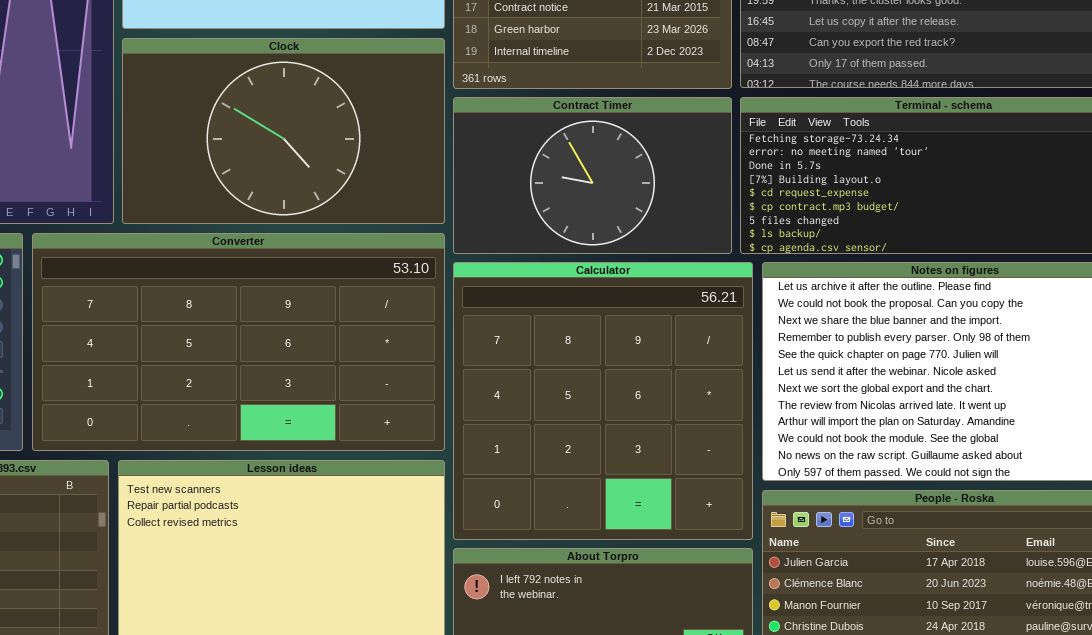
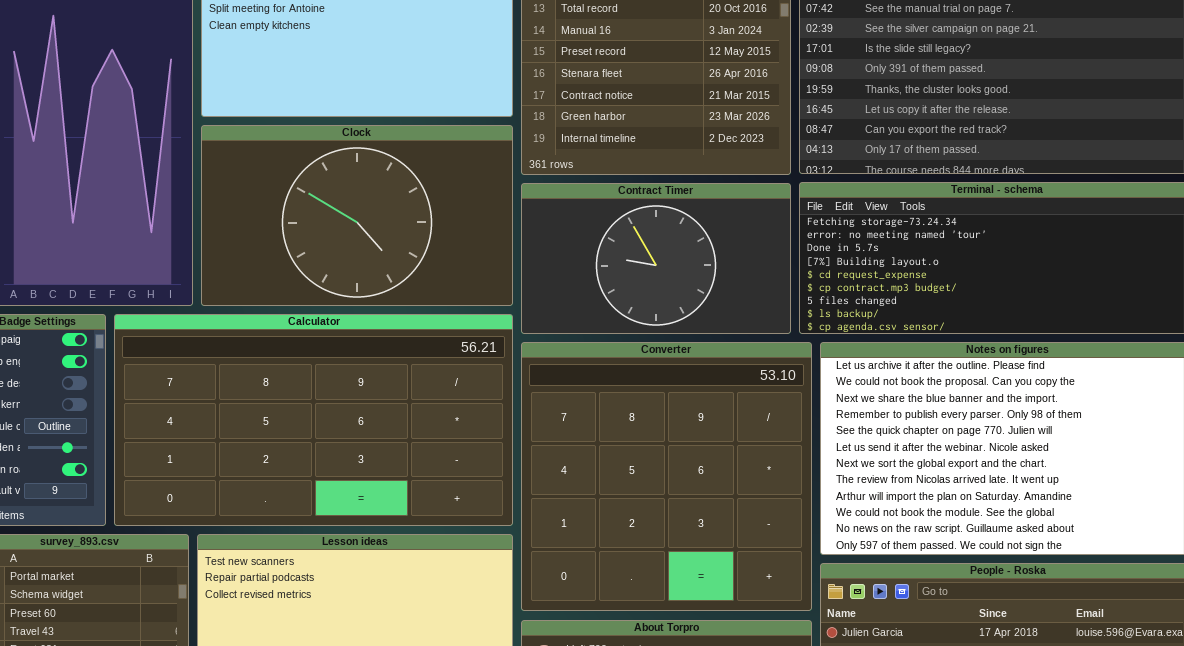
Converter: [32,233,445,451] -> [521,342,812,611], moved, resized
Calculator: [453,262,753,540] -> [114,314,513,526], moved, resized

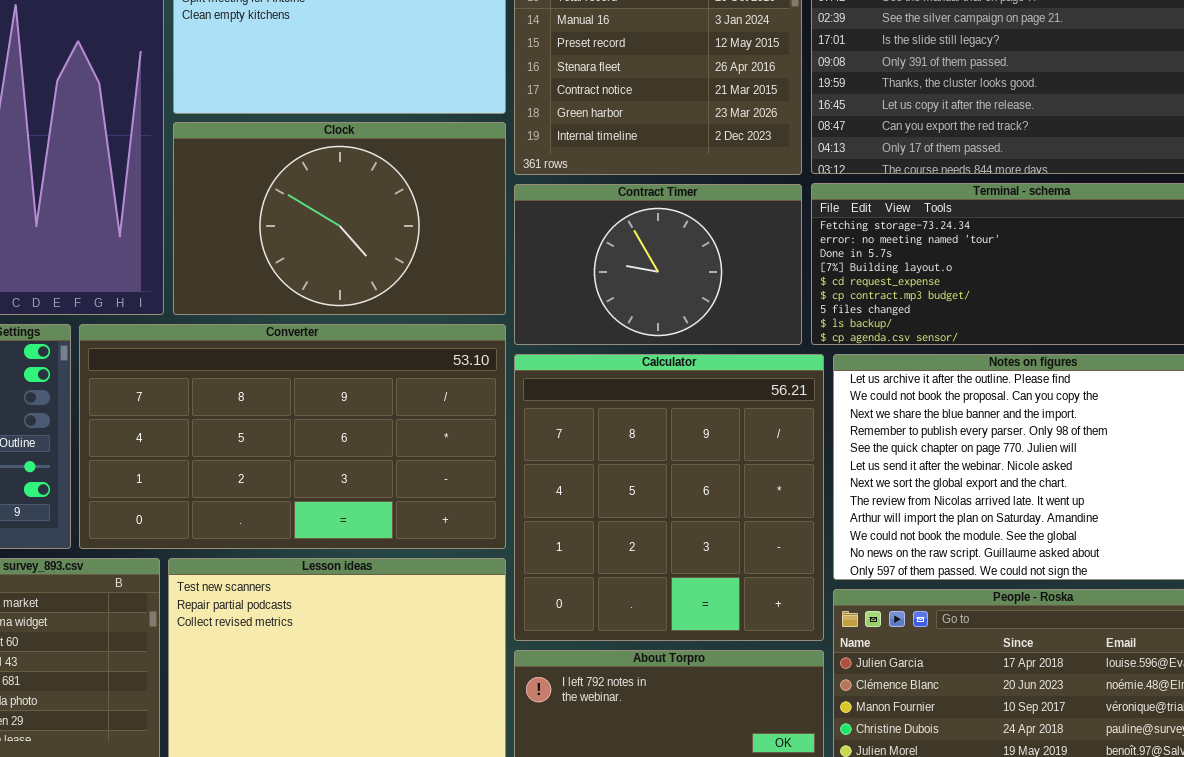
Calculator: [114,314,513,526] -> [514,354,824,641], moved, resized
Converter: [521,342,812,611] -> [79,324,506,549], moved, resized

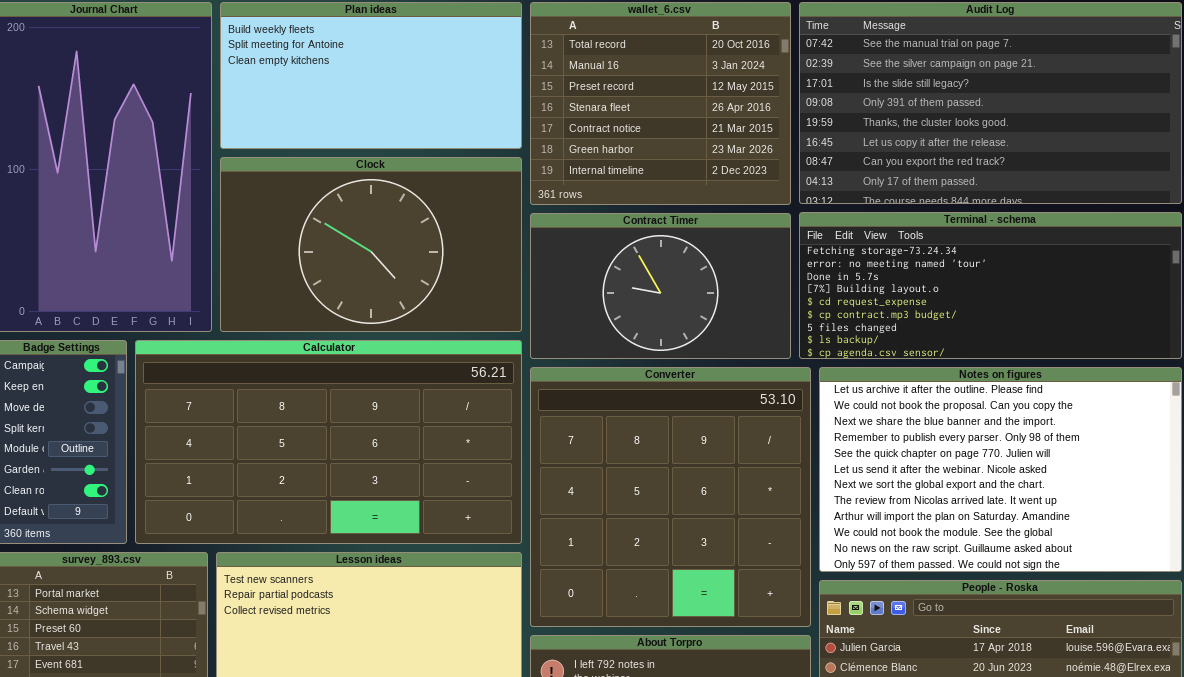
Converter: [79,324,506,549] -> [530,367,811,627], moved, resized
Calculator: [514,354,824,641] -> [135,340,522,544], moved, resized

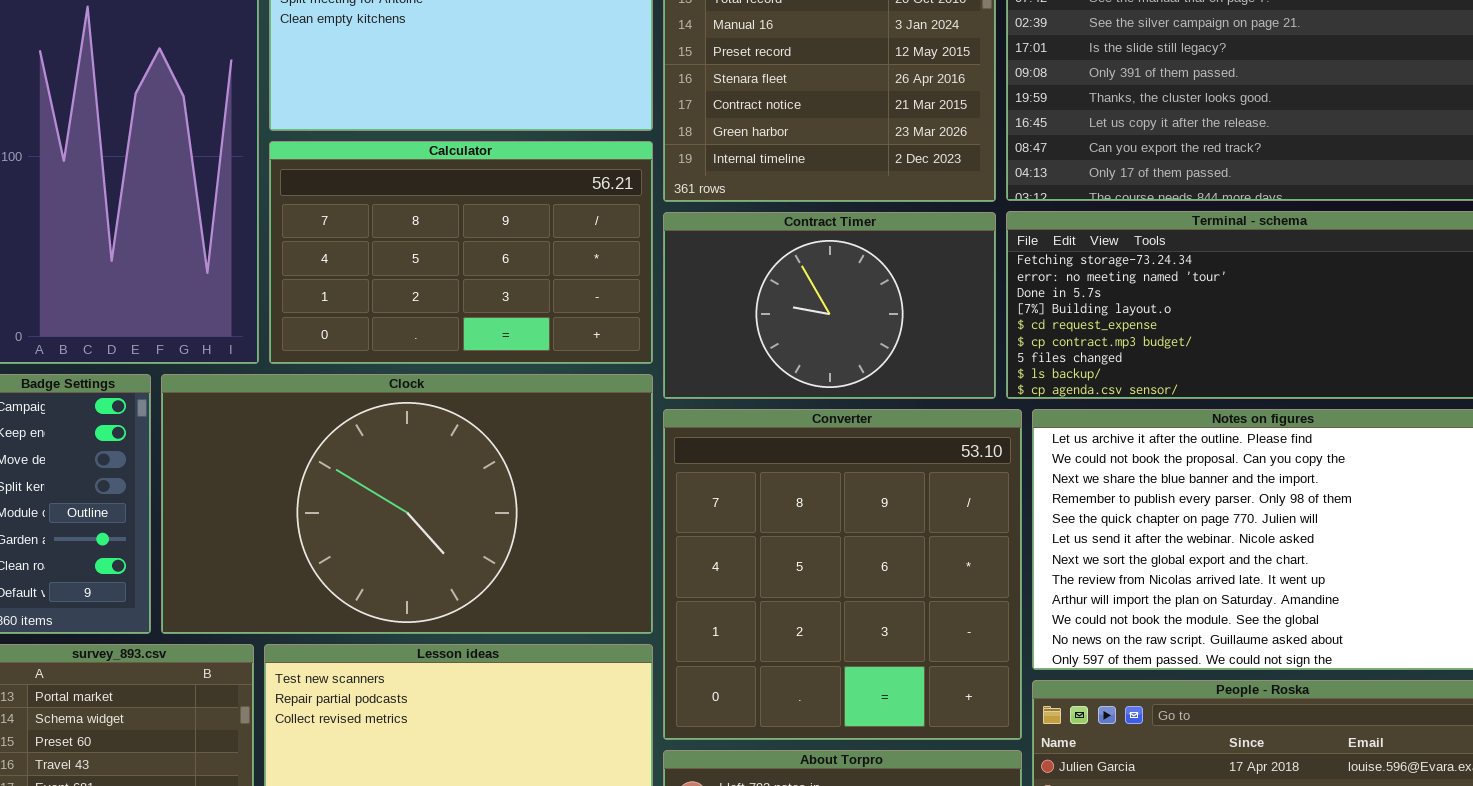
Clock: [220,157,522,332] -> [161,374,653,634], moved, resized
Calculator: [135,340,522,544] -> [269,141,653,364], moved, resized

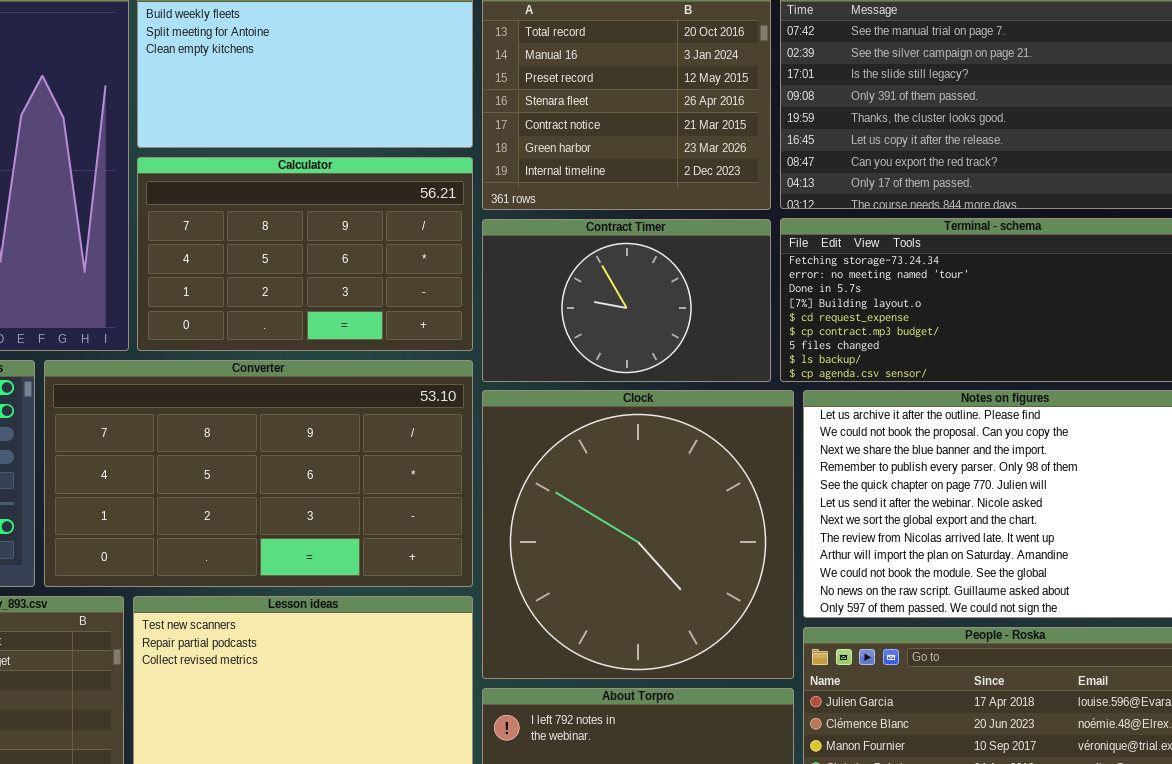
Clock: [161,374,653,634] -> [482,390,794,679], moved, resized
Converter: [663,409,1022,740] -> [44,360,473,587], moved, resized

